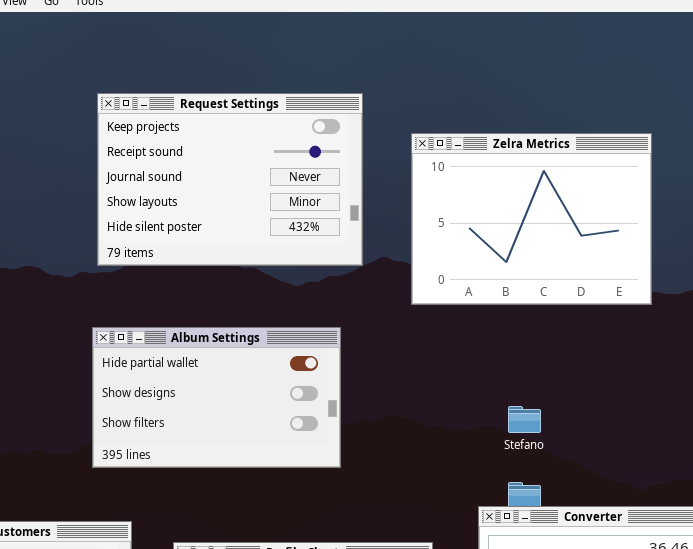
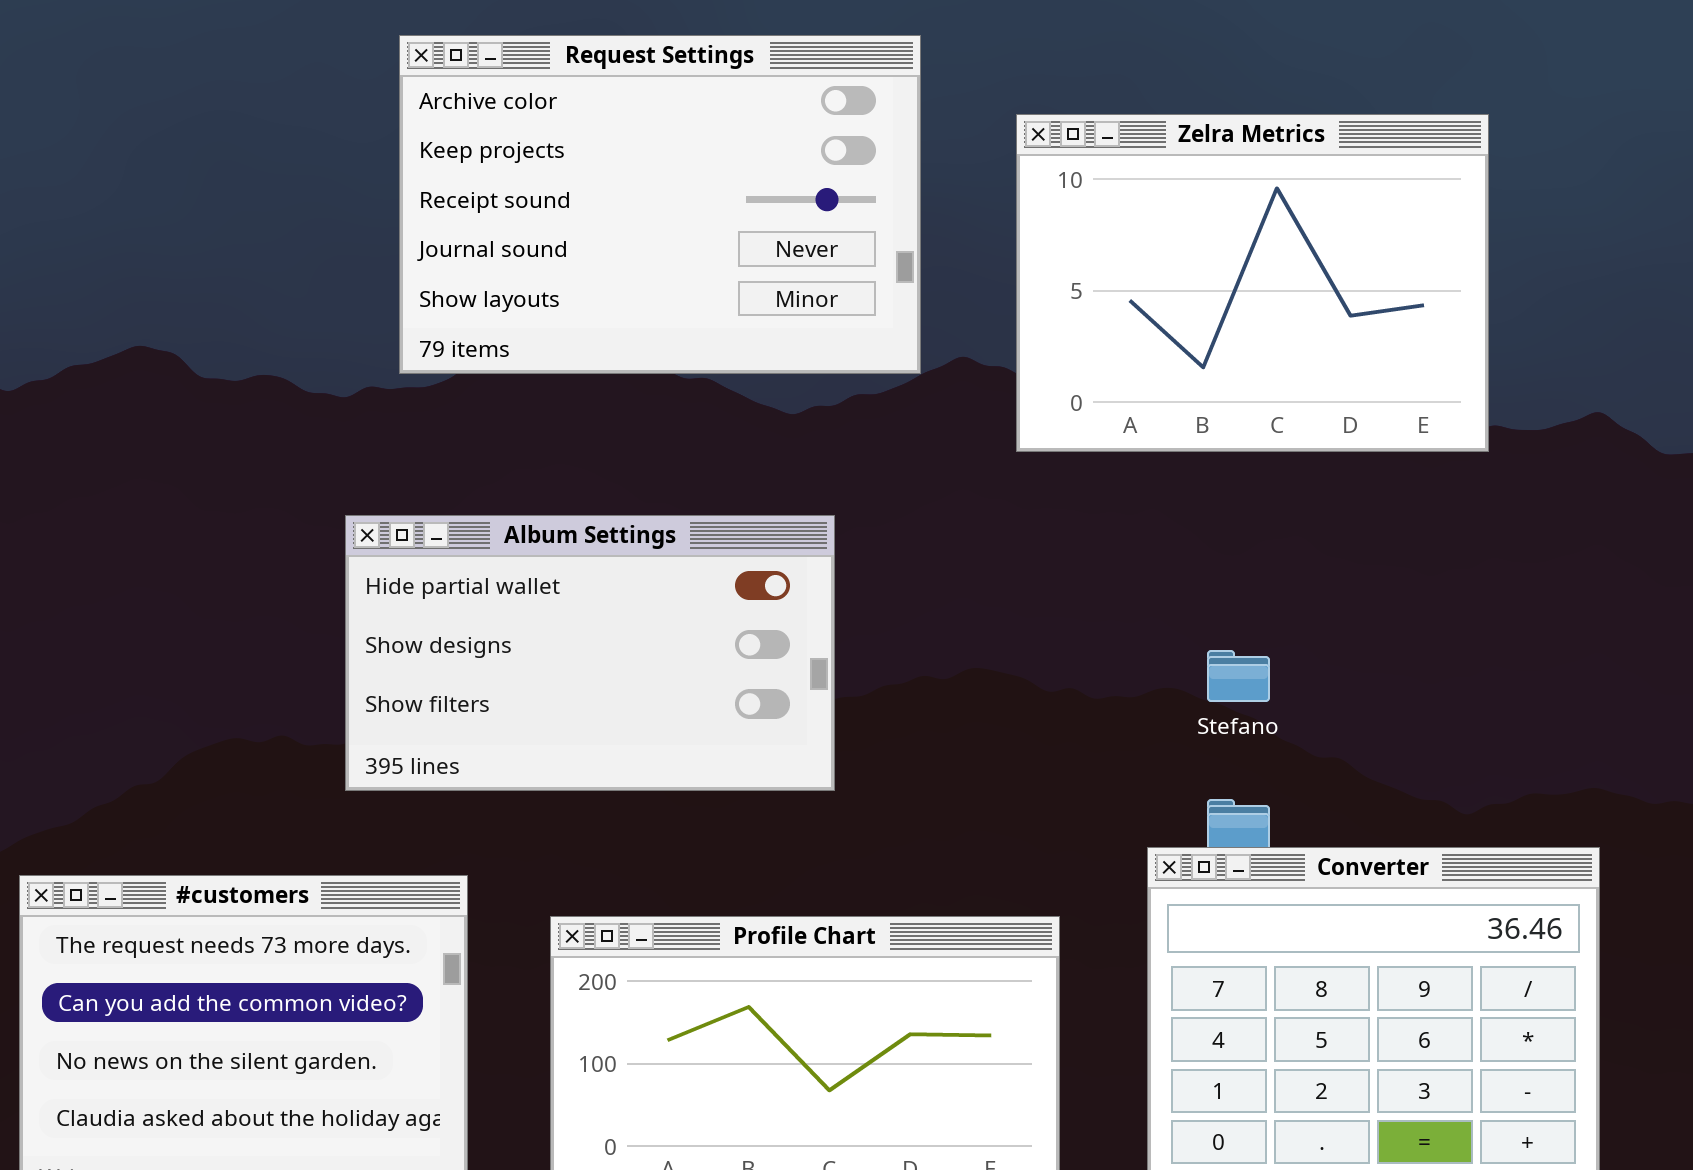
Request Settings: [97,93,363,266] -> [399,35,921,374], scrolled up 1 row
Album Settings: [92,327,341,468] -> [345,515,835,791], moved

